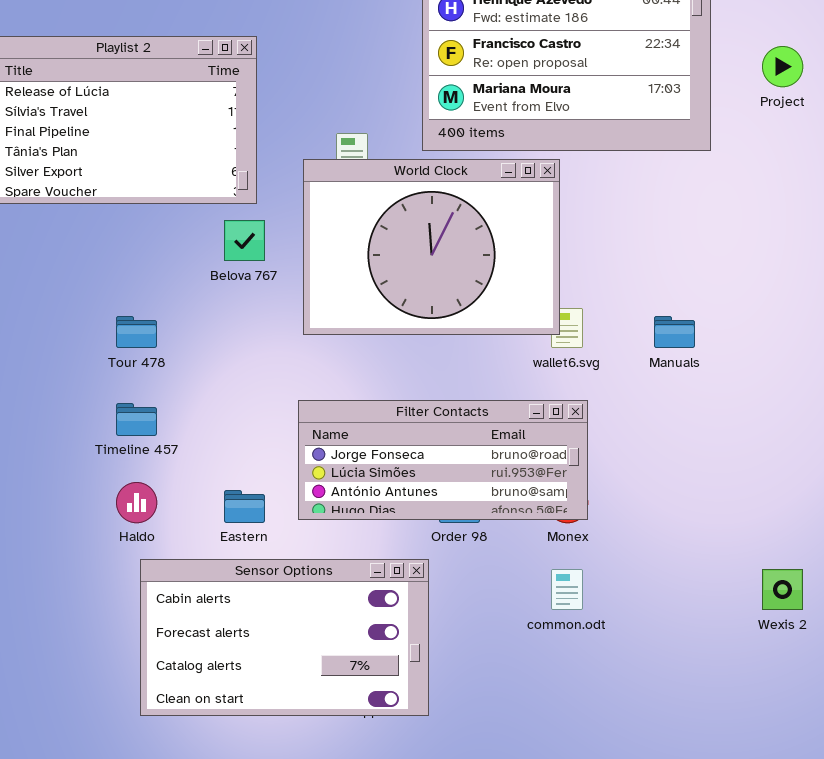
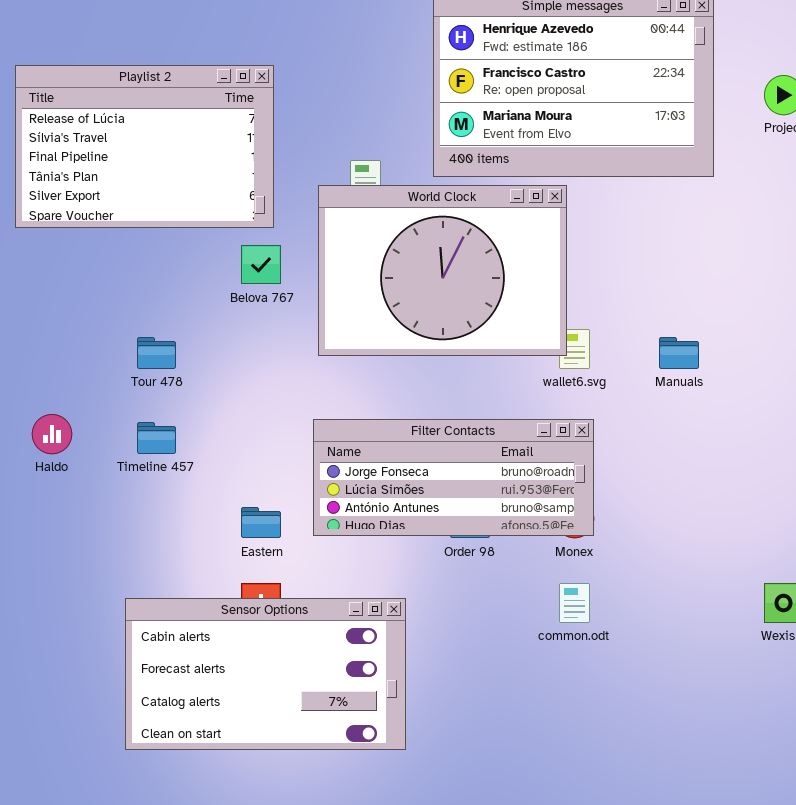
Haldo: [116,482,157,523] -> [32,414,72,454], moved
Sensor Options: [140,559,429,716] -> [125,598,406,750], moved

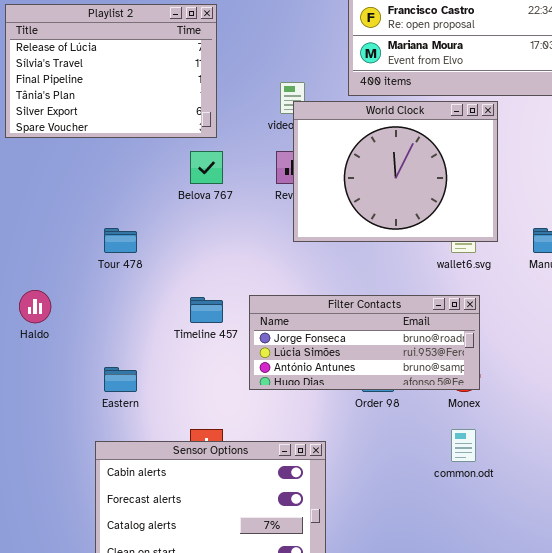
World Clock: [318,185,567,356] -> [293,101,498,242], moved
Timeline 457: [137,422,176,454] -> [190,297,223,323], moved
Eastern: [241,507,281,538] -> [104,367,137,392], moved

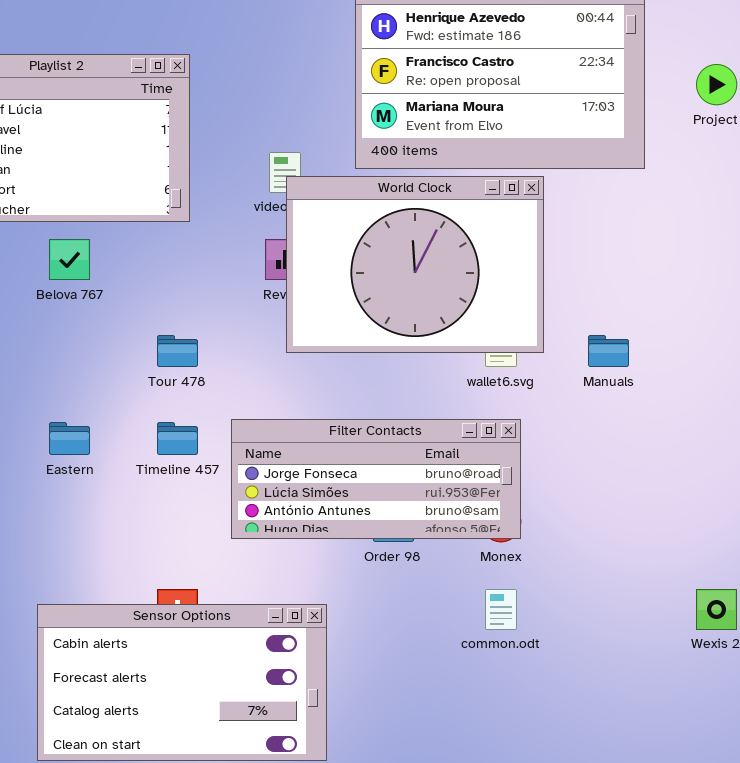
Belova 767: [190,151,223,184] -> [49,239,90,280], moved
Tour 478: [104,228,137,253] -> [157,335,198,367], moved
Eastern: [104,367,137,392] -> [49,422,90,455], moved

